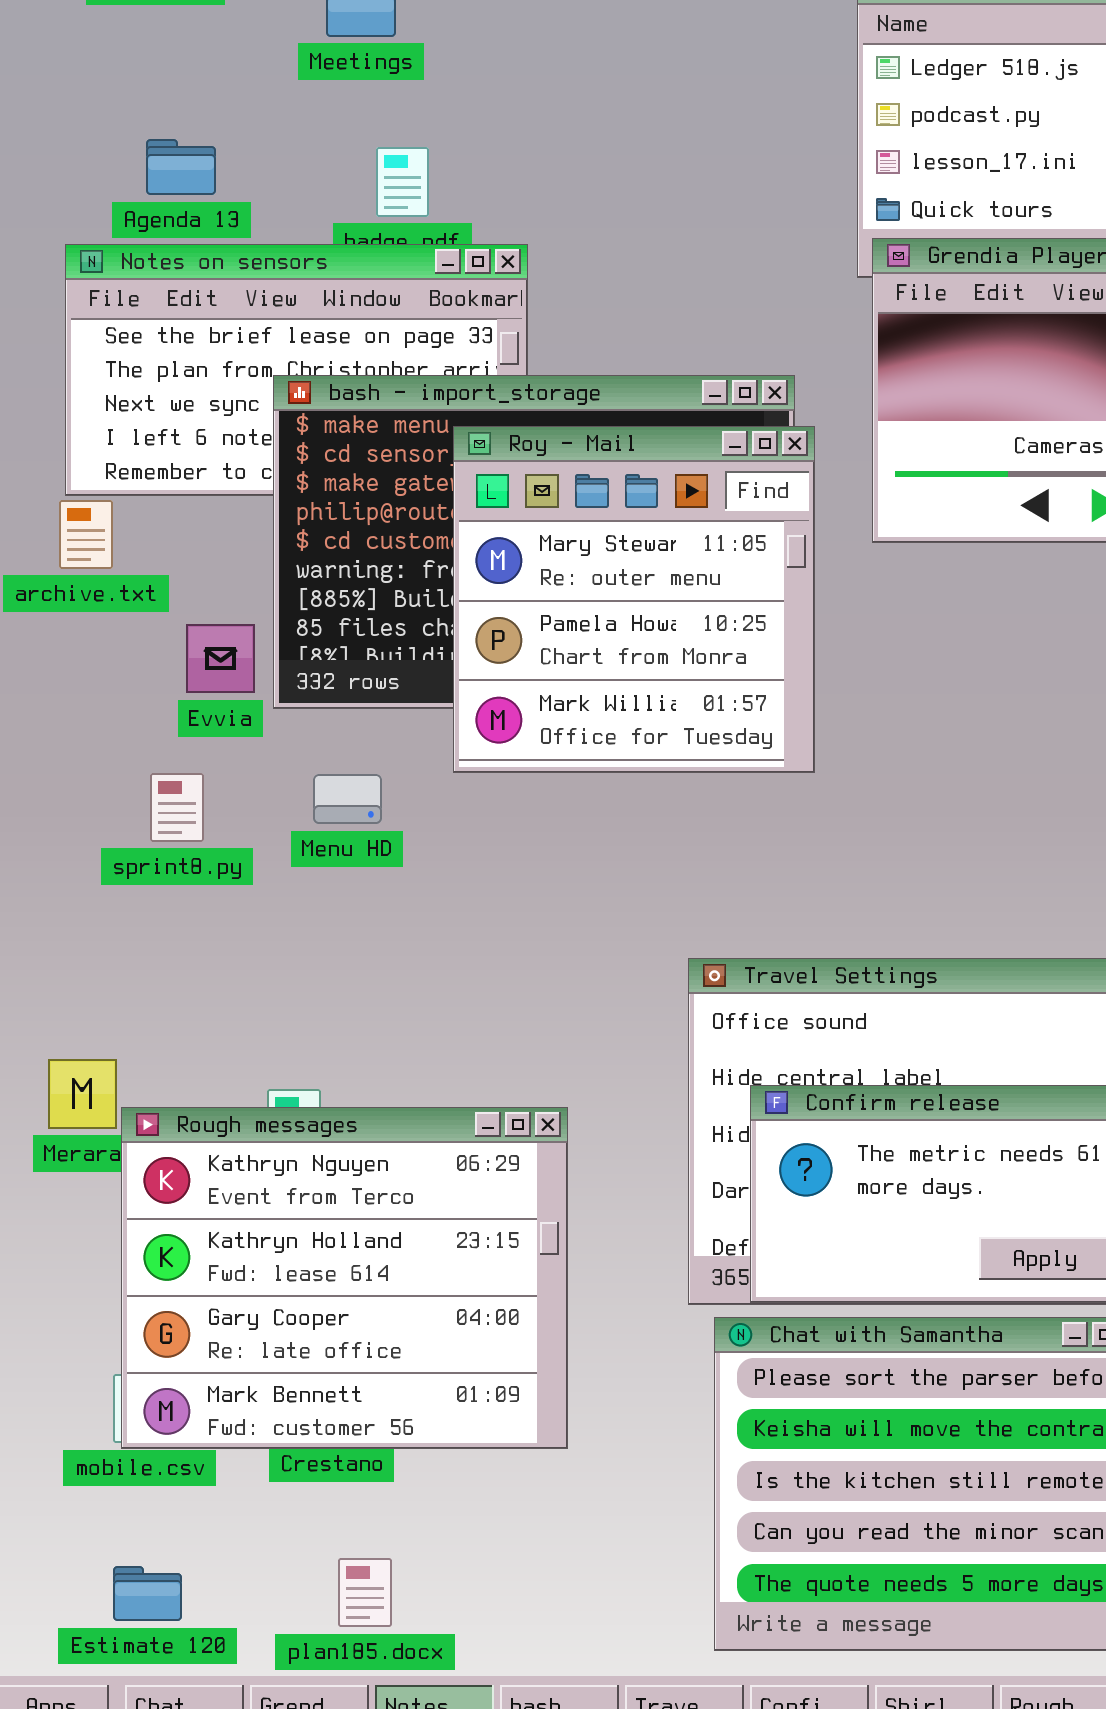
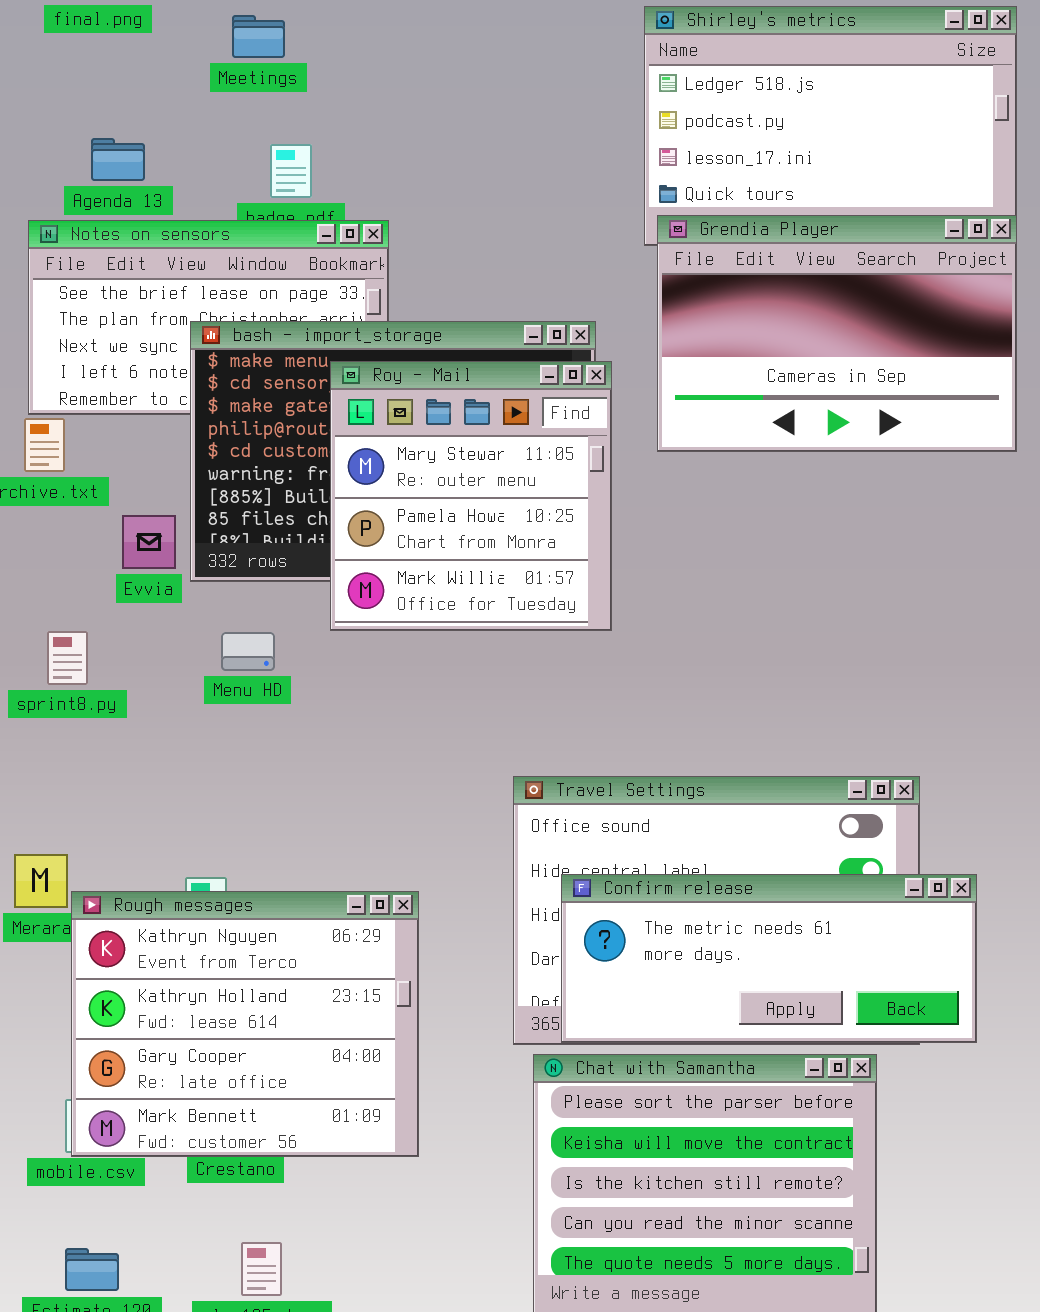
sprint8.py: [150,773,204,842] -> [47,631,88,685], moved

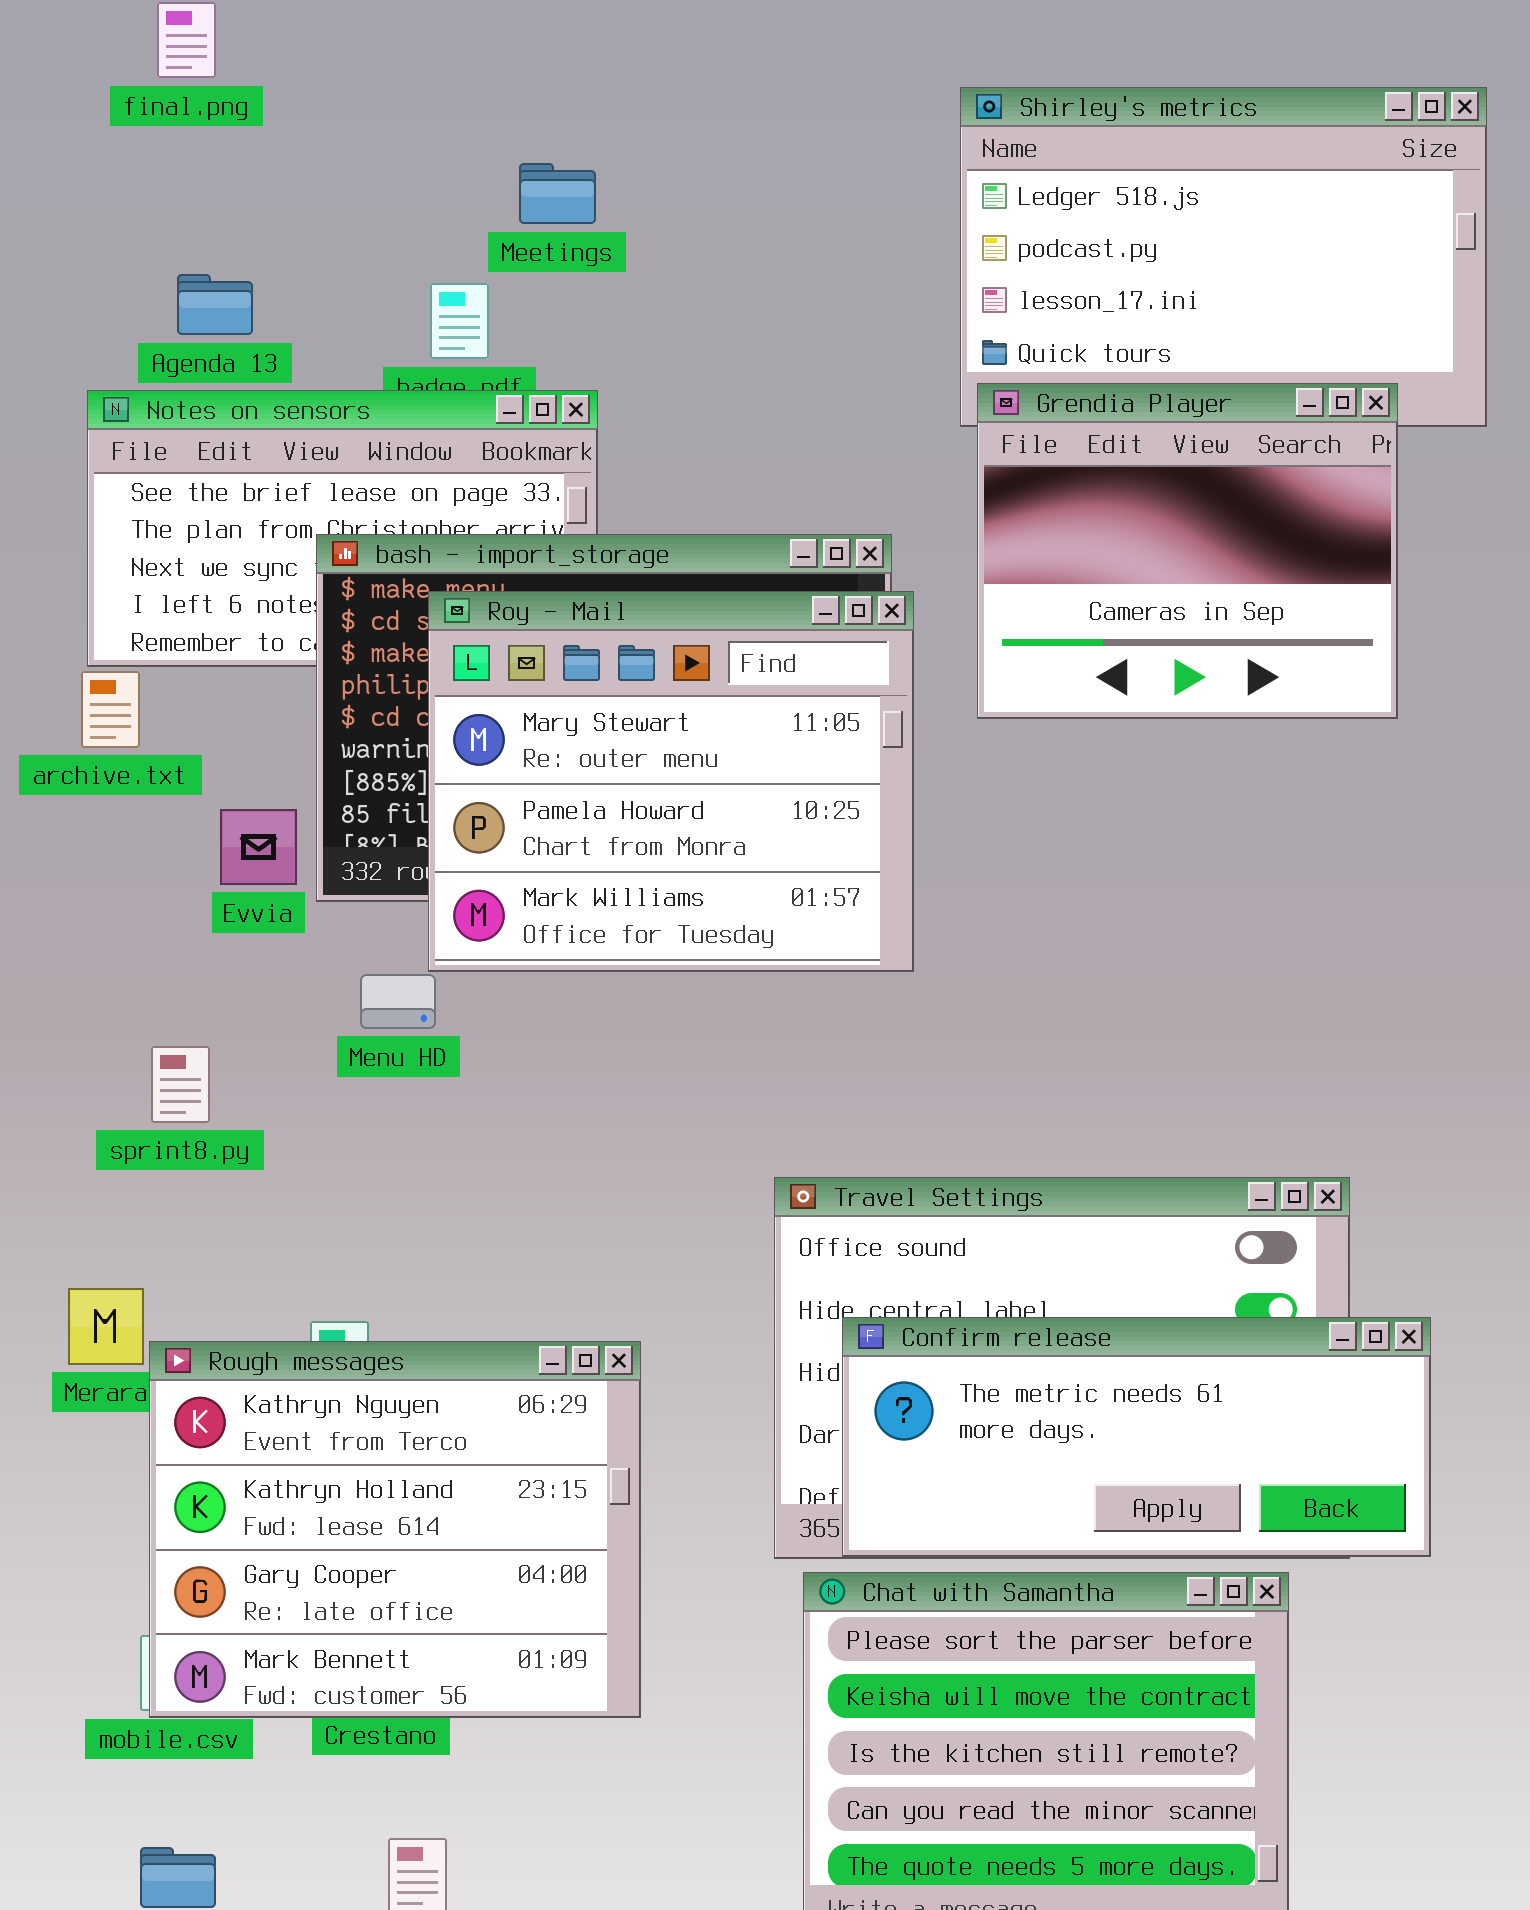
Meetings: [232,15,285,58] -> [519,163,596,224], moved
Grendia Player: [657,215,1017,452] -> [977,383,1398,719], resized
Roy - Mail: [330,361,612,631] -> [428,591,914,972], resized
sprint8.py: [47,631,88,685] -> [151,1046,210,1123], moved

